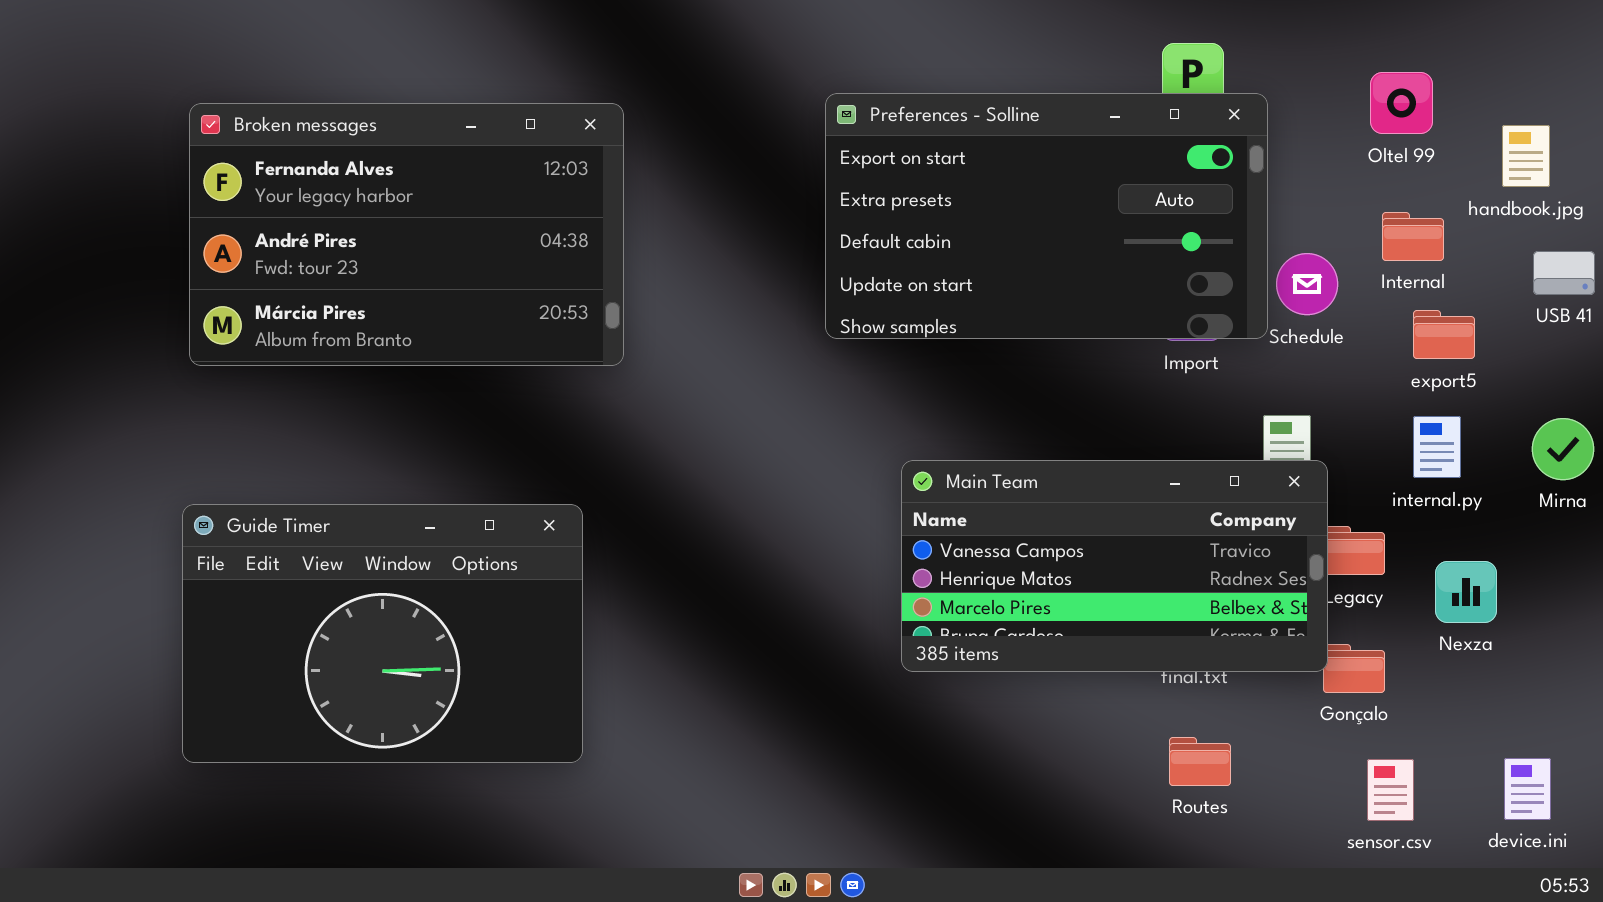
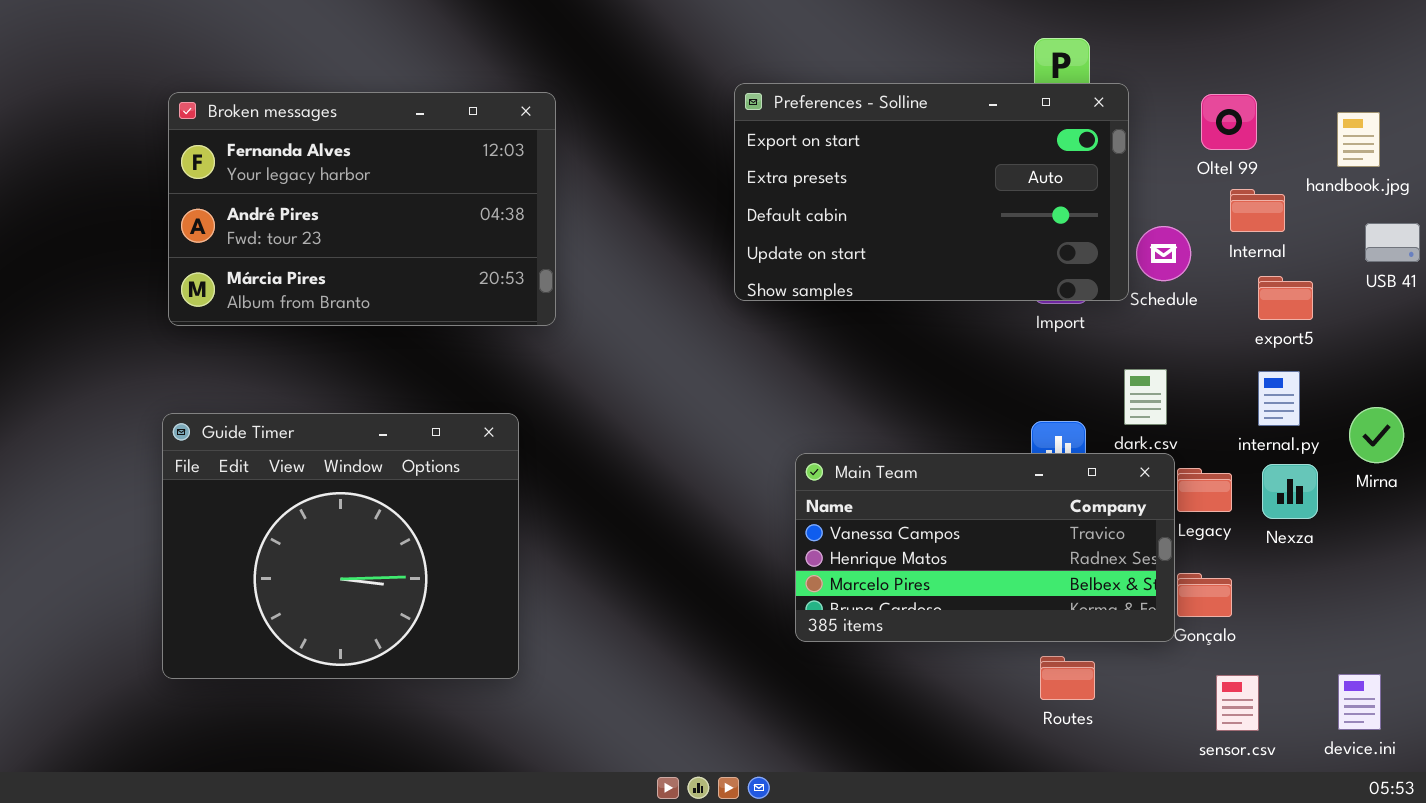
Oltel 99: [1370,72,1433,134] -> [1201,94,1257,150], moved
Mirna: [1532,418,1594,480] -> [1349,407,1404,463], moved
Main Team: [901,460,1328,672] -> [795,453,1175,642], moved
Guide Timer: [182,504,583,763] -> [162,413,519,679], resized
Nexza: [1435,561,1497,623] -> [1262,464,1318,519], moved

